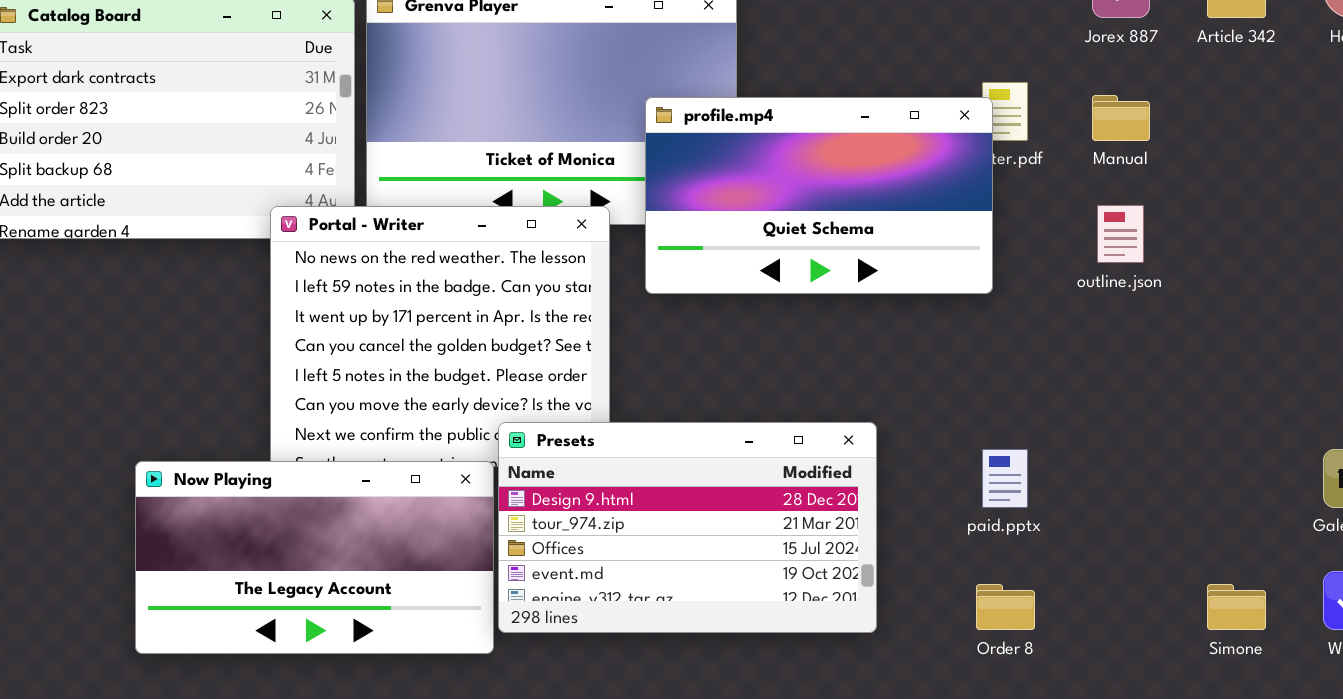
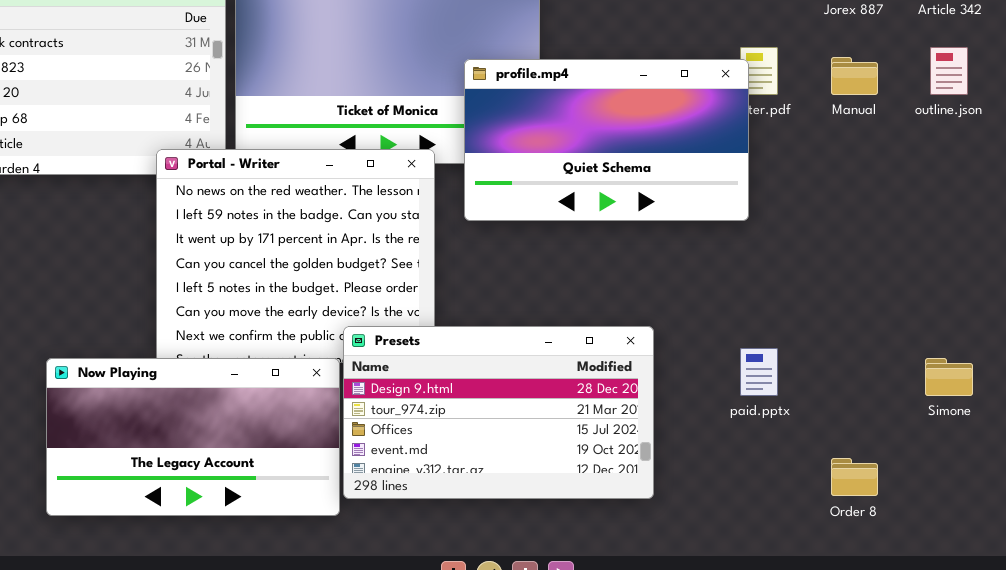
outline.json: [1097,205,1144,263] -> [930,47,968,95], moved
Order 8: [976,584,1035,630] -> [831,458,878,496], moved
Simone: [1207,584,1266,630] -> [925,358,973,396], moved

